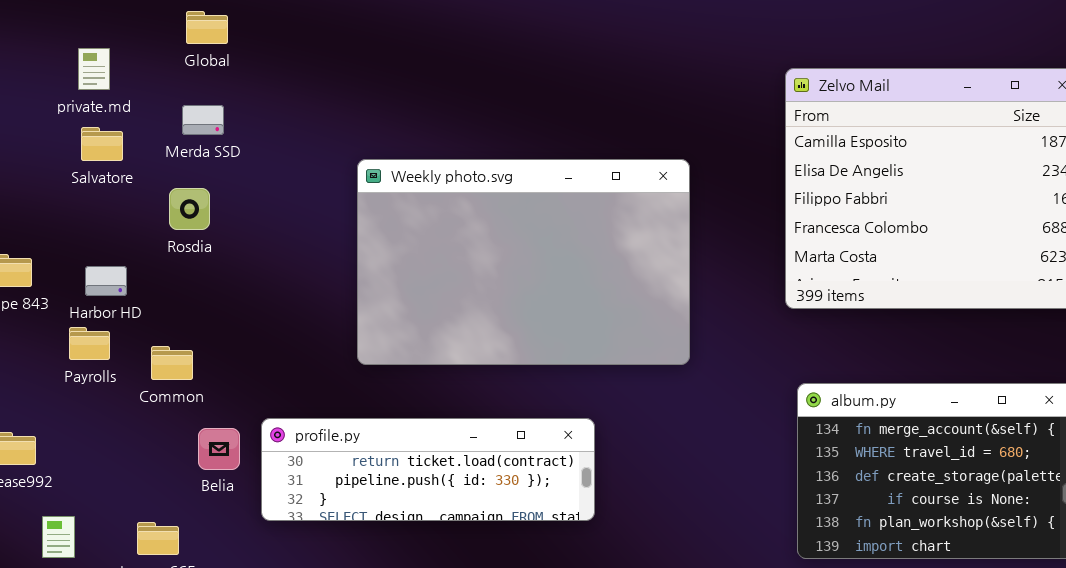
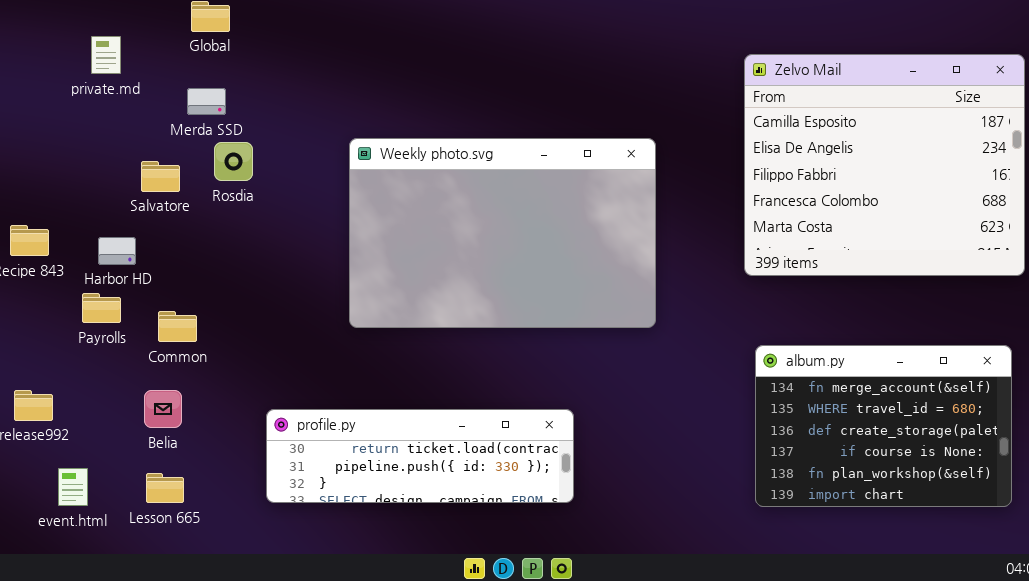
Salvatore: [81,127,123,161] -> [141,161,180,192], moved
Rosdia: [169,188,210,230] -> [214,142,253,181], moved
profile.py: [261,418,595,521] -> [266,409,574,503], moved
Belia: [198,428,240,470] -> [144,390,182,428], moved

